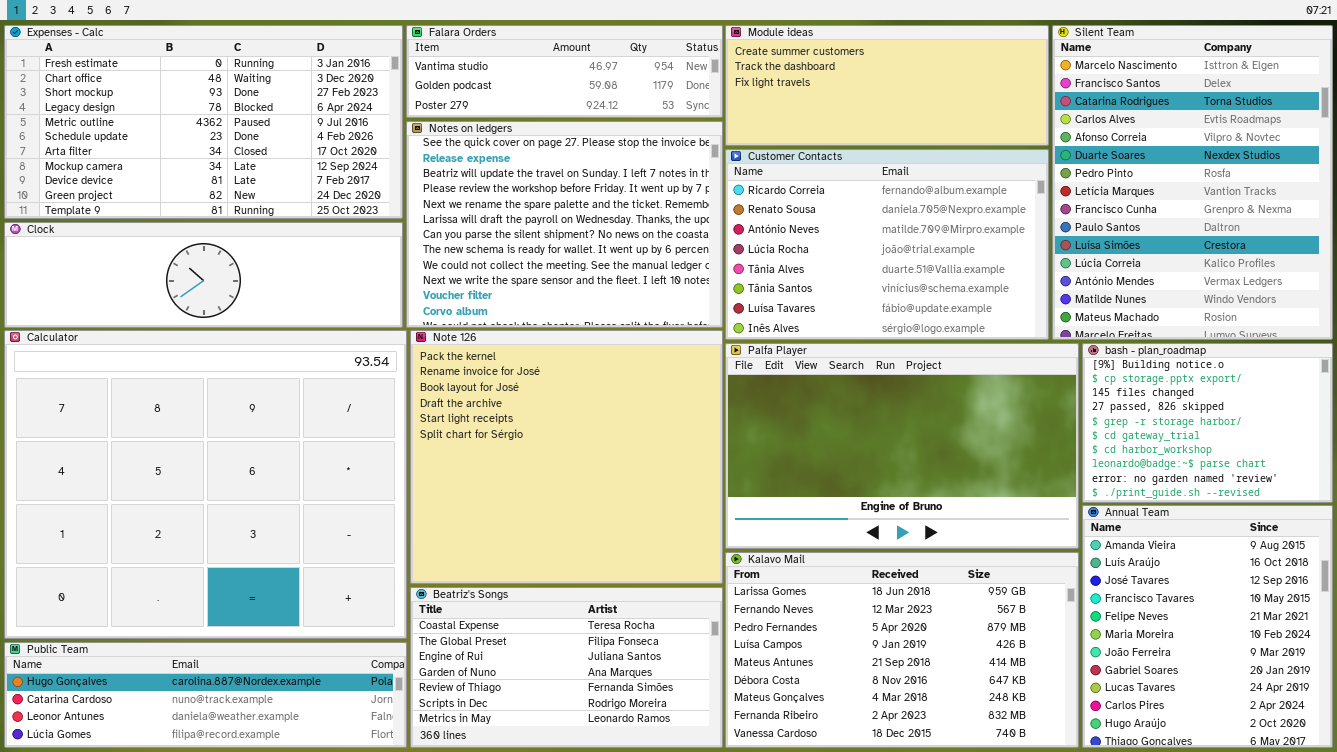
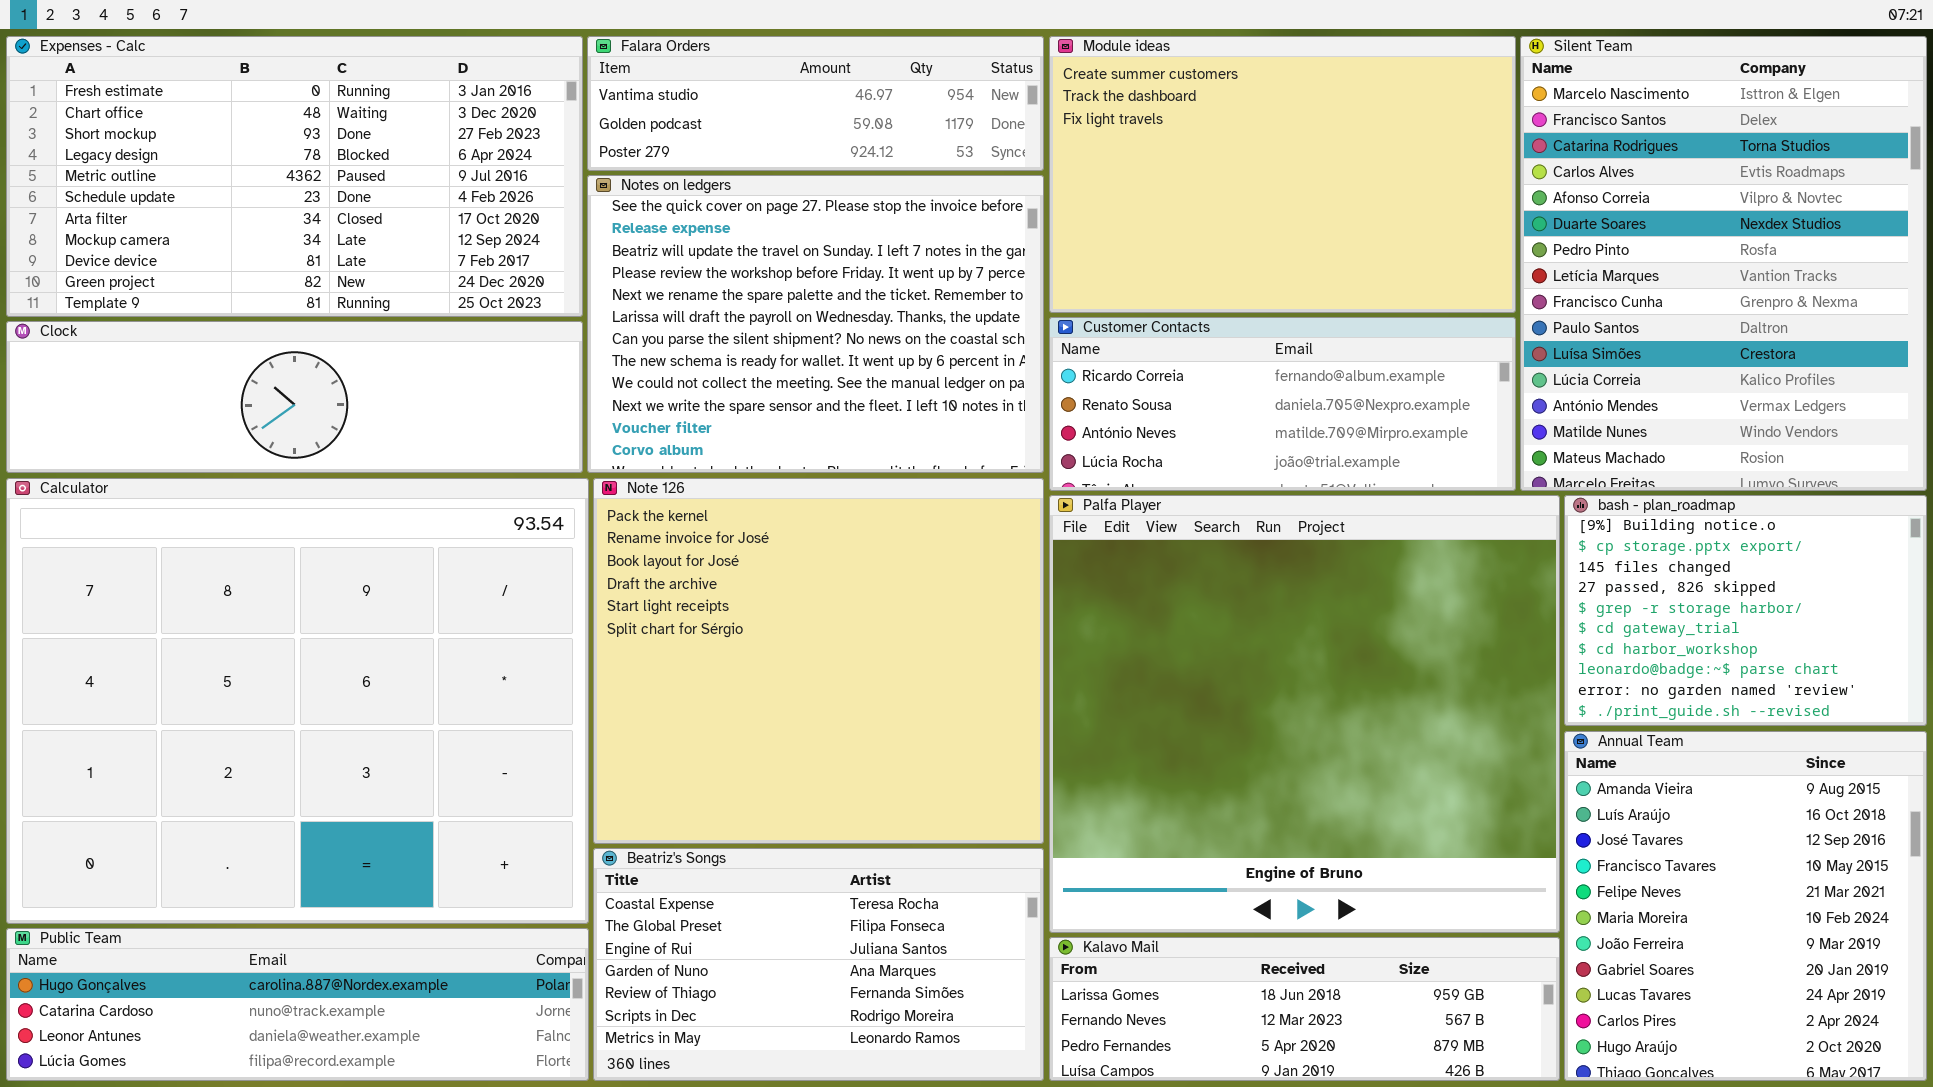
Module ideas: [725,25,1049,146] -> [1049,36,1516,313], resized
Customer Contacts: [725,149,1049,340] -> [1049,317,1516,491], resized
Palfa Player: [725,343,1079,549] -> [1049,495,1560,933], resized
Kalavo Mail: [725,552,1079,748] -> [1049,937,1560,1081], resized

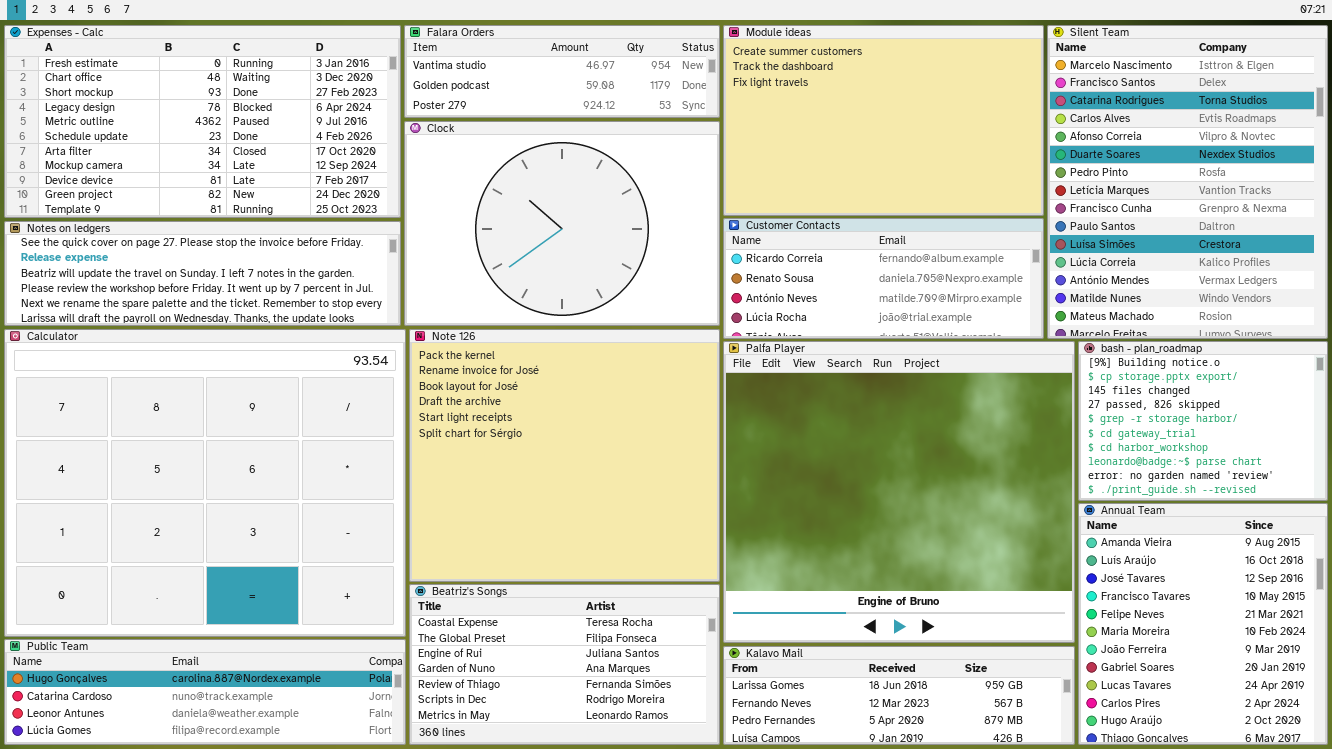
Notes on ledgers: [587,175,1044,473] -> [4,221,401,326], moved, resized
Clock: [6,321,583,473] -> [404,121,720,326], moved, resized

